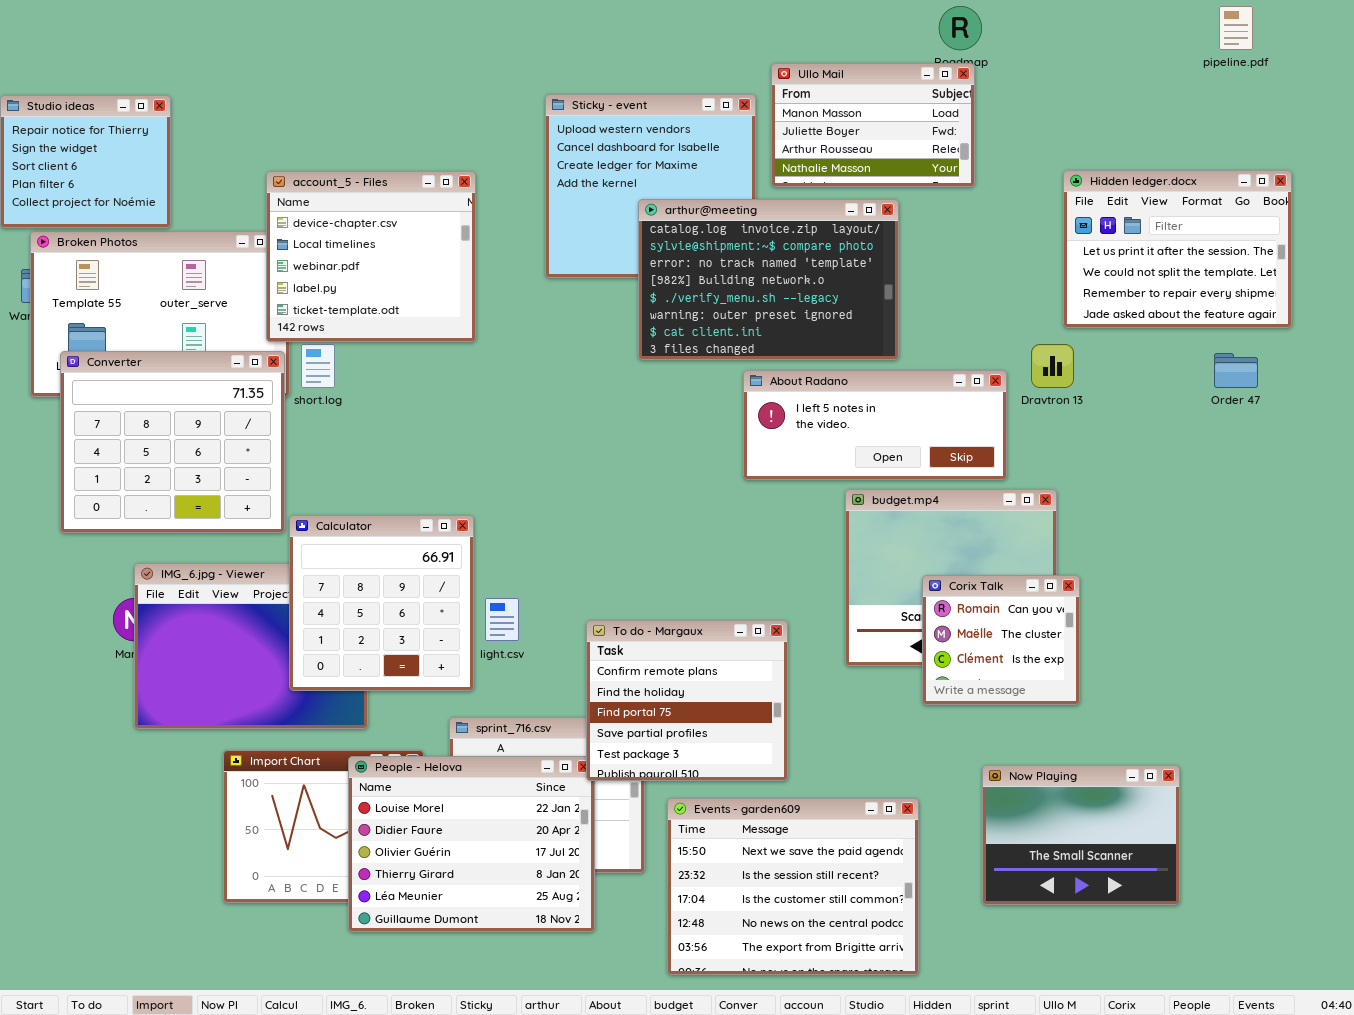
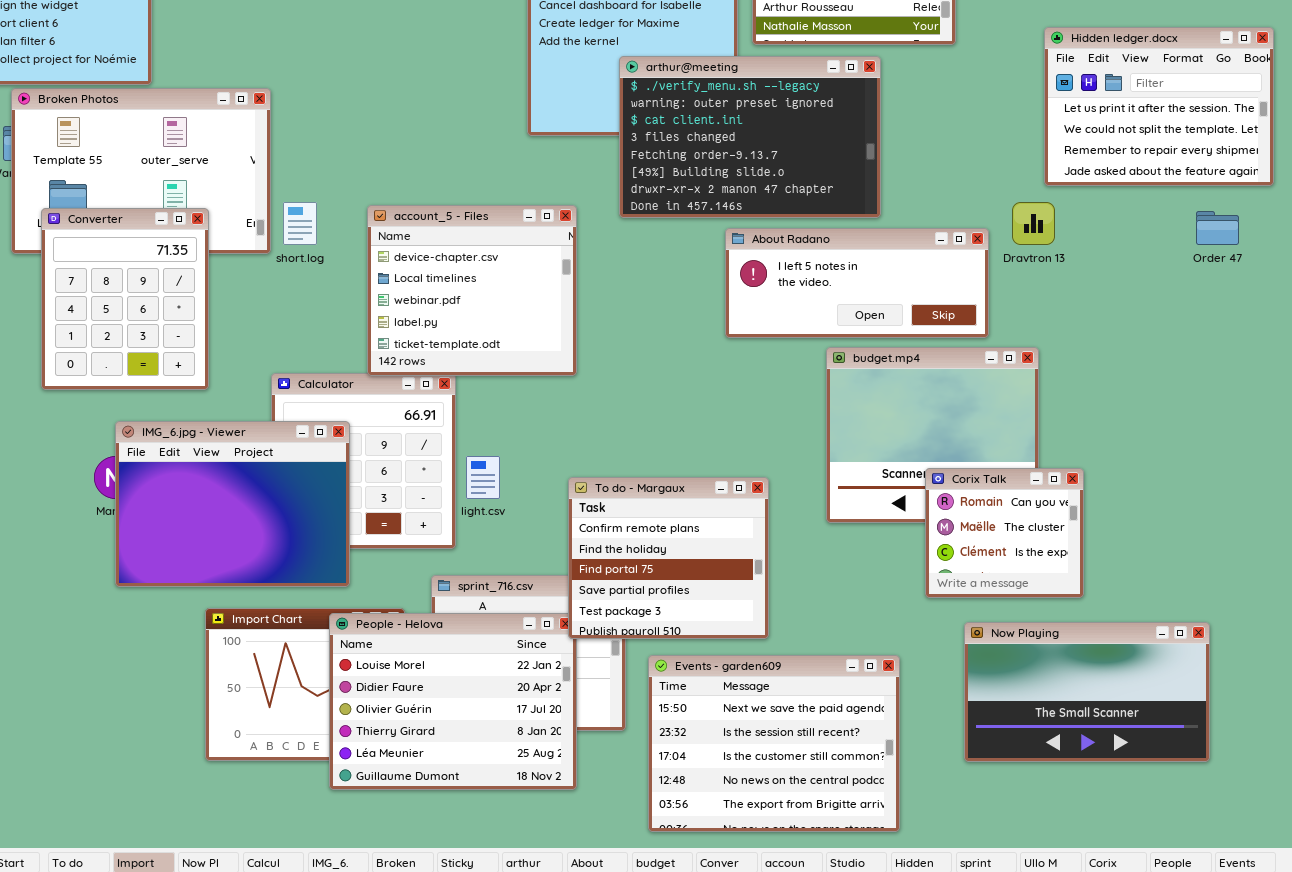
account_5 - Files: [266,171,476,342] -> [367,205,577,376], moved
arthur@meeting: [638,199,899,360] -> [619,56,881,218], scrolled down 4 rows
Converter: [60,351,285,533] -> [41,208,209,390], resized
IMG_6.jpg - Viewer: [134,563,368,729] -> [115,421,350,587], raised
Corix Talk: [922,575,1080,705] -> [925,468,1084,598], moved
Now Playing: [982,765,1180,905] -> [964,622,1210,762], resized

